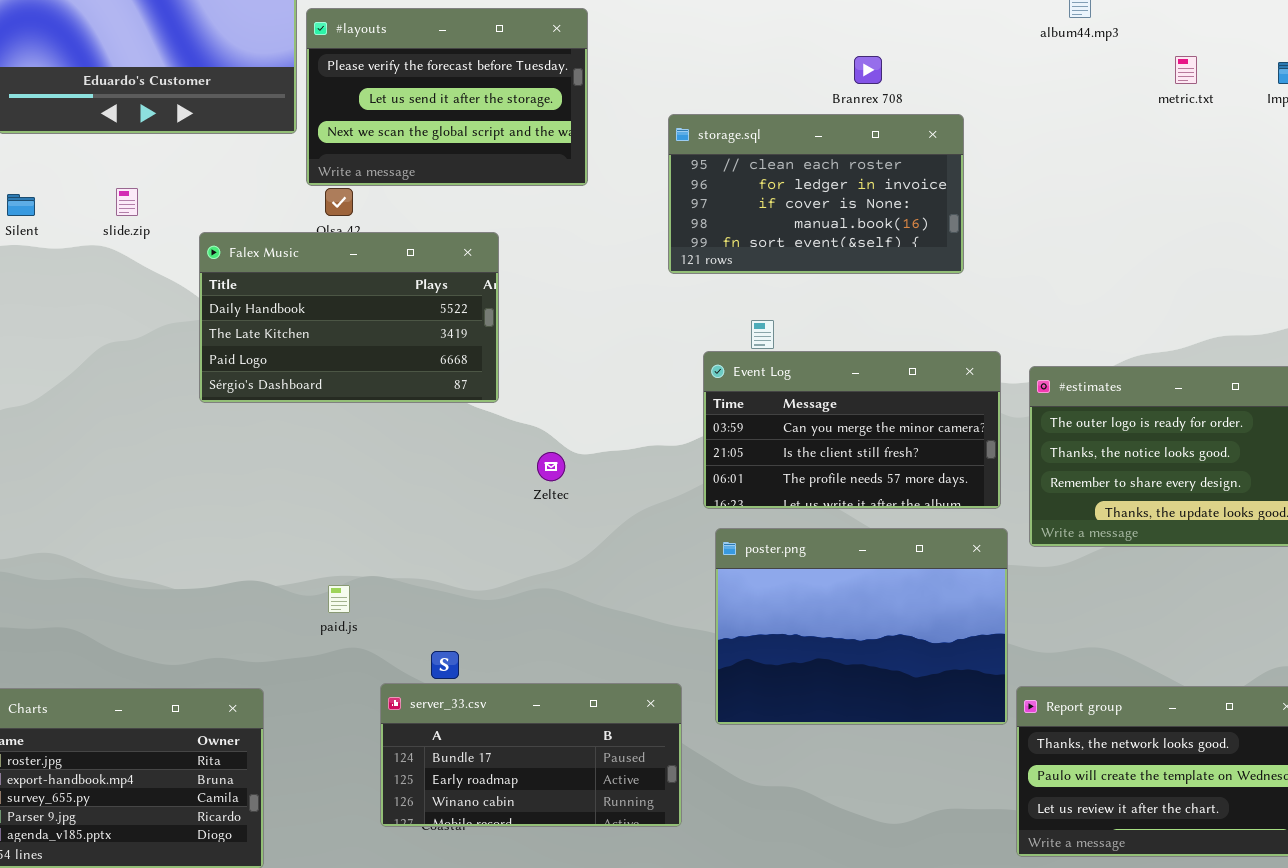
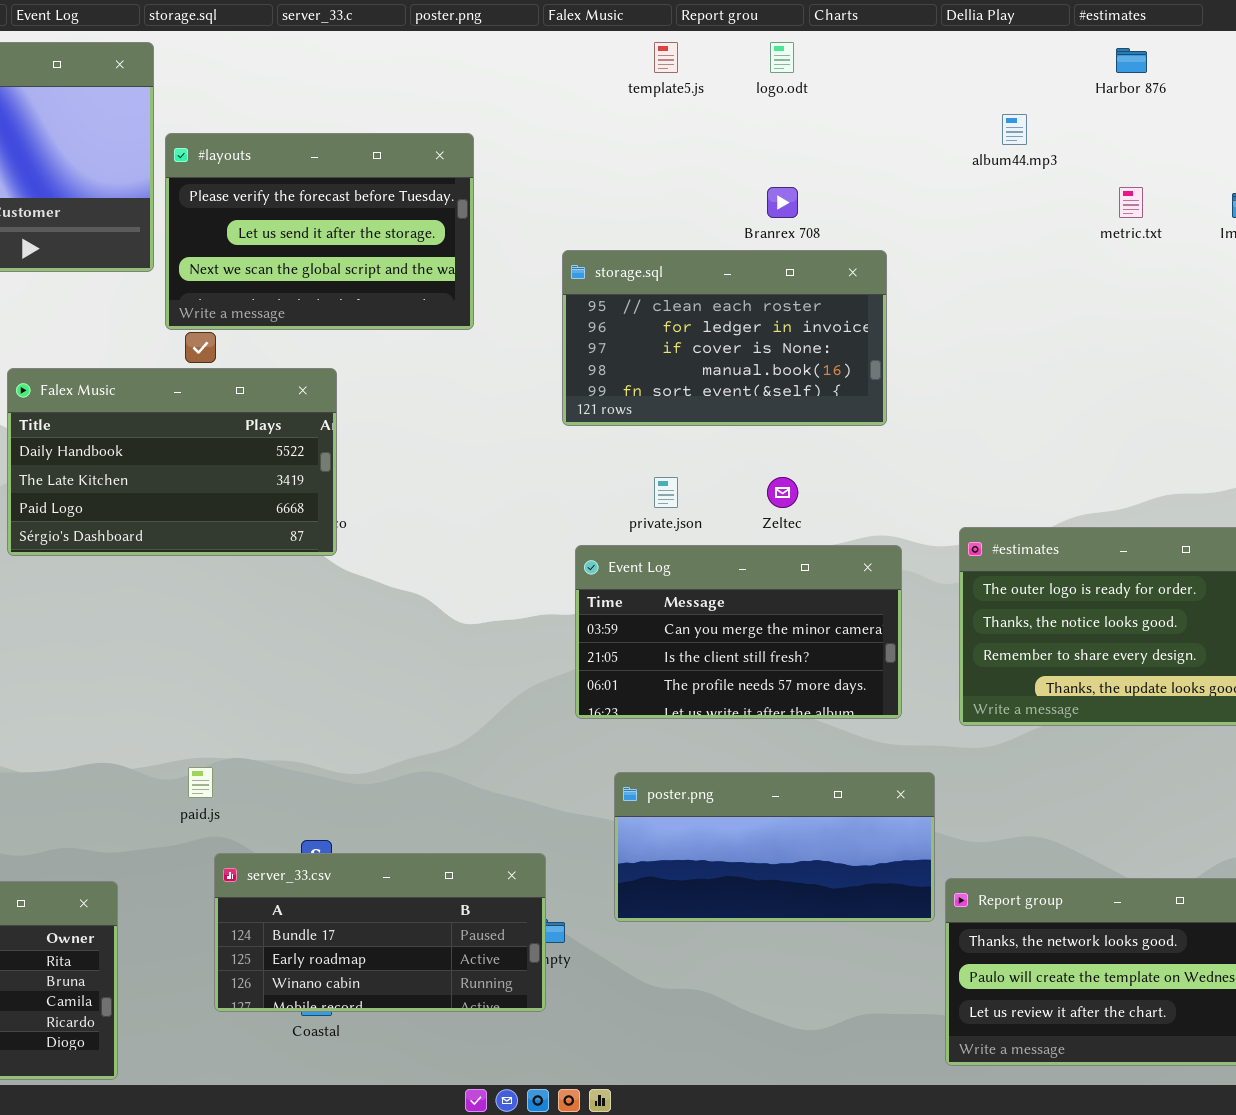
Falex Music: [199,232,499,403] -> [7,368,337,556], moved
Event Log: [703,351,1001,509] -> [575,545,902,719], moved
Zeltec: [537,452,565,481] -> [767,477,798,508], moved
poster.png: [715,528,1008,725] -> [614,772,935,922], resized
server_33.csv: [380,683,682,827] -> [214,853,546,1012], moved

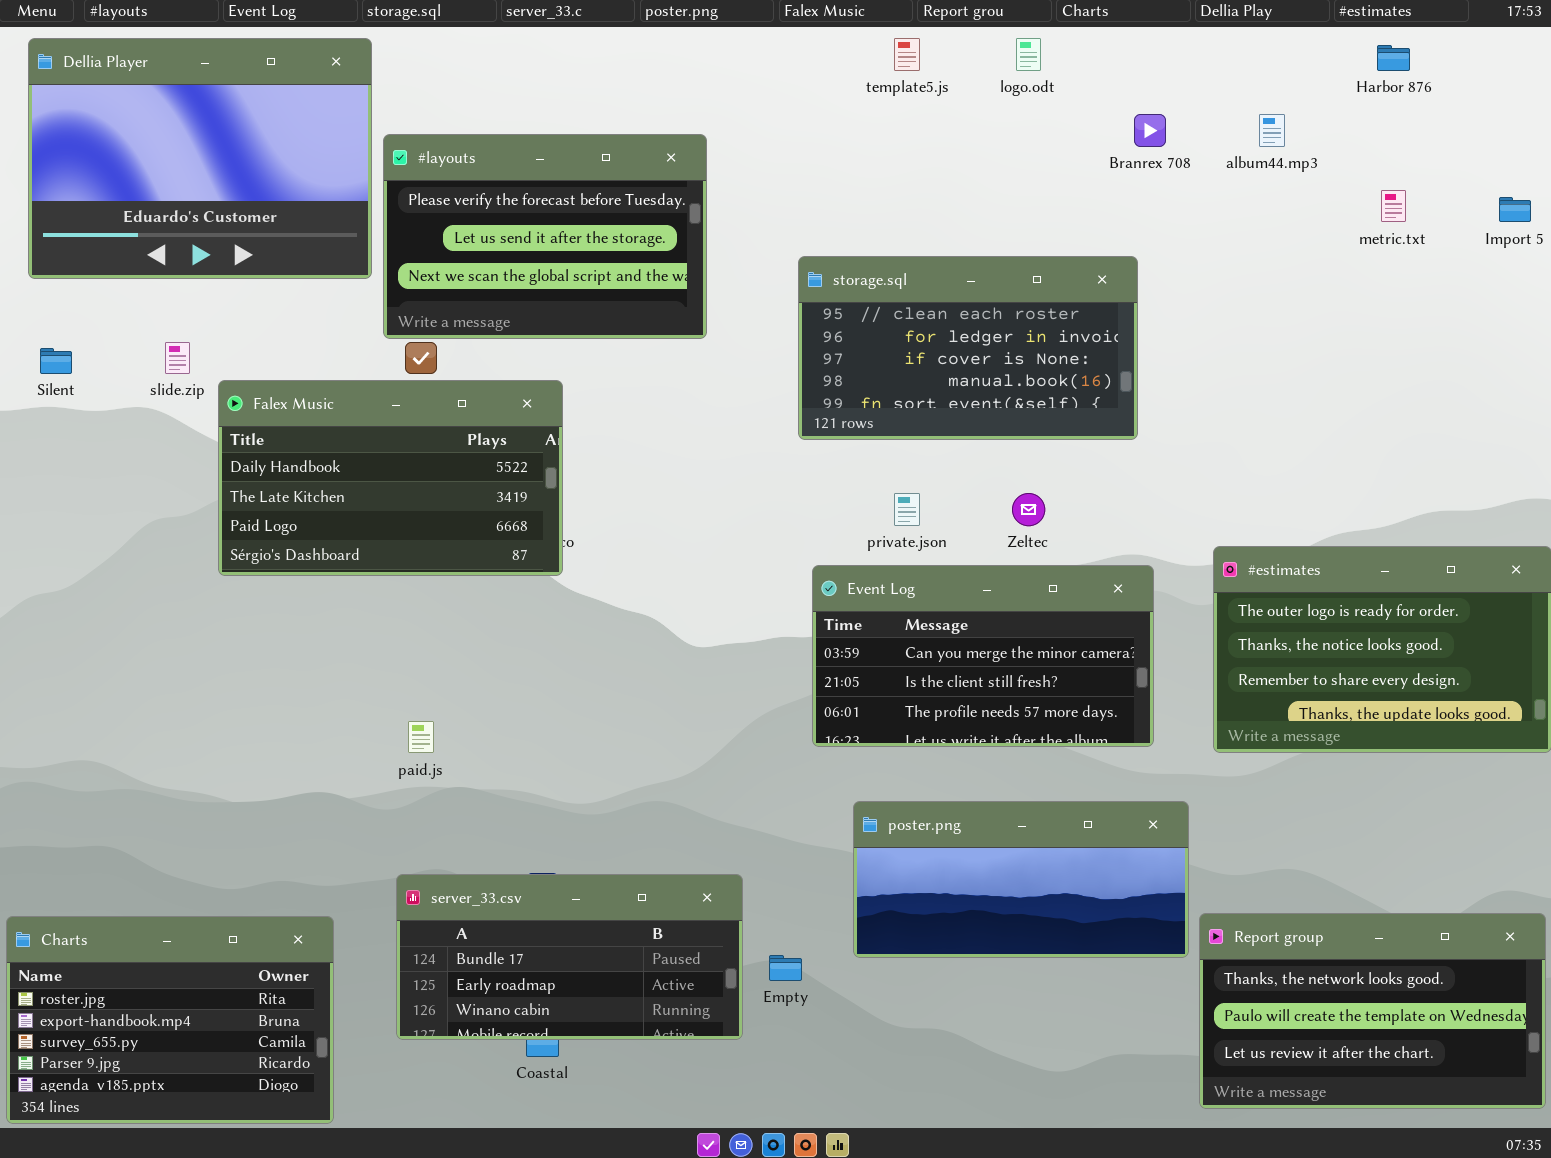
Branrex 708: [767,187,798,218] -> [1134,114,1166,147], moved
paid.js: [188,767,213,798] -> [408,721,434,753], moved
server_33.csv: [214,853,546,1012] -> [396,874,743,1040], moved

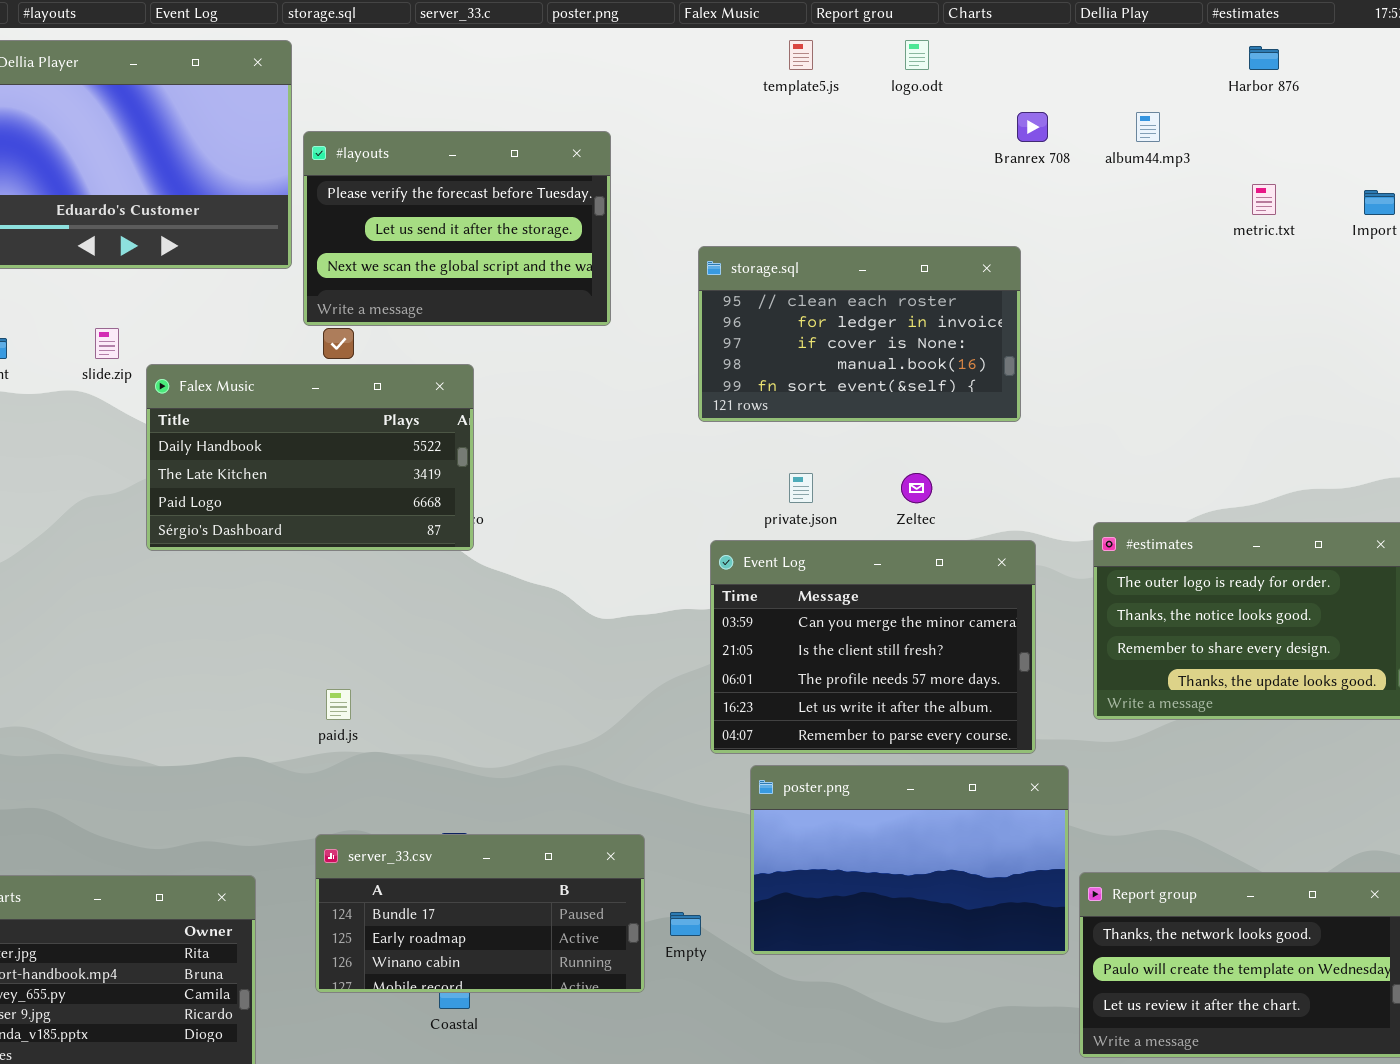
Event Log: [812,565,1154,747] -> [710,540,1036,754], resized
poster.png: [853,801,1189,958] -> [750,765,1069,955], resized

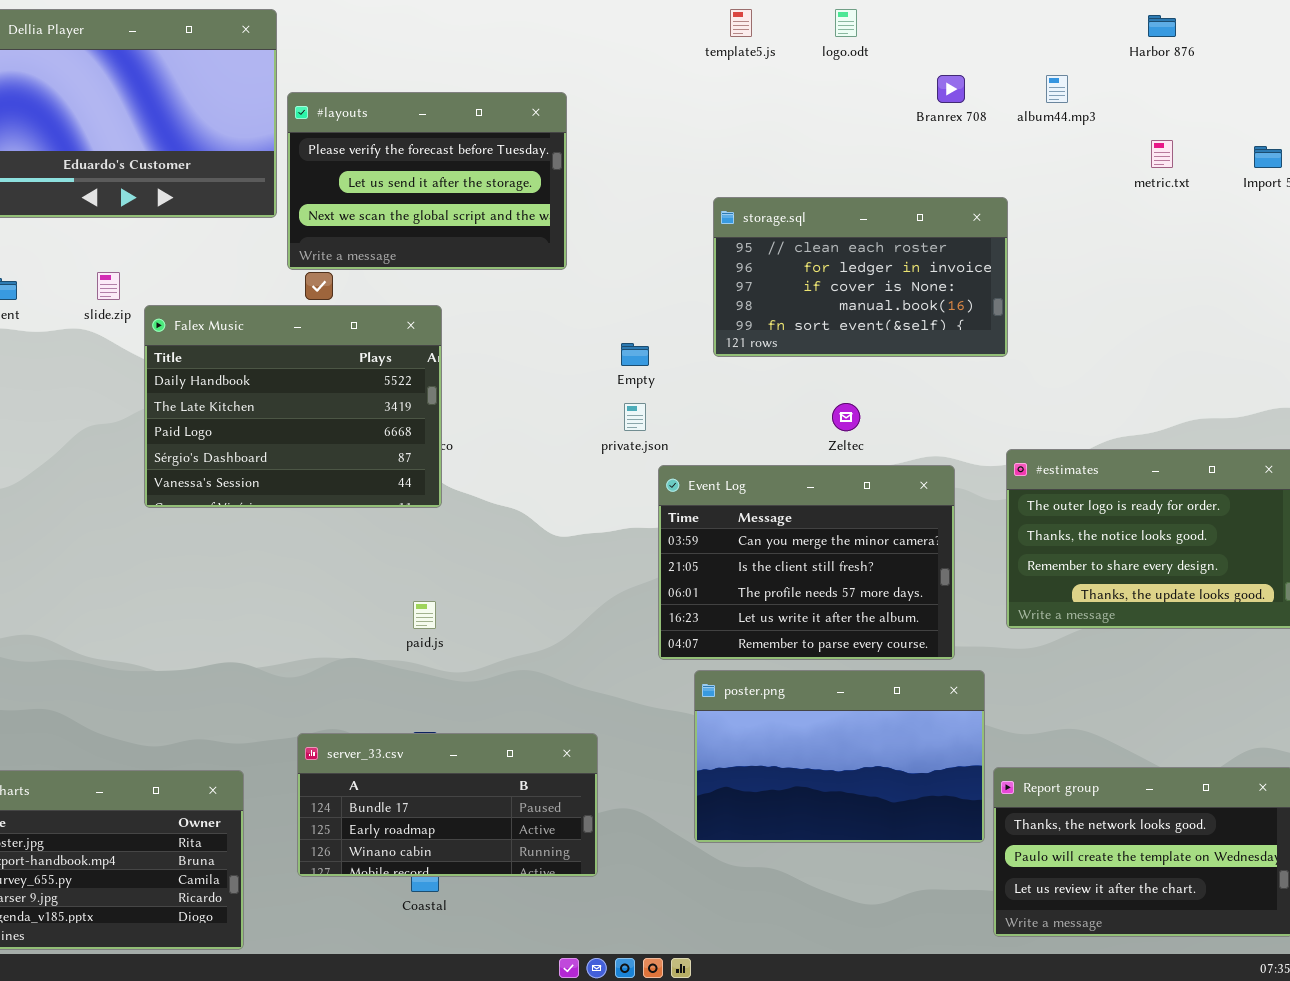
storage.sql: [698,246,1021,422] -> [713,197,1008,357], moved
Falex Music: [146,364,474,551] -> [144,305,442,508], resized
private.json: [789,473,813,503] -> [624,403,646,431], moved
paid.js: [326,689,351,720] -> [413,601,436,629], moved
Empty: [670,912,701,936] -> [621,343,649,366], moved

